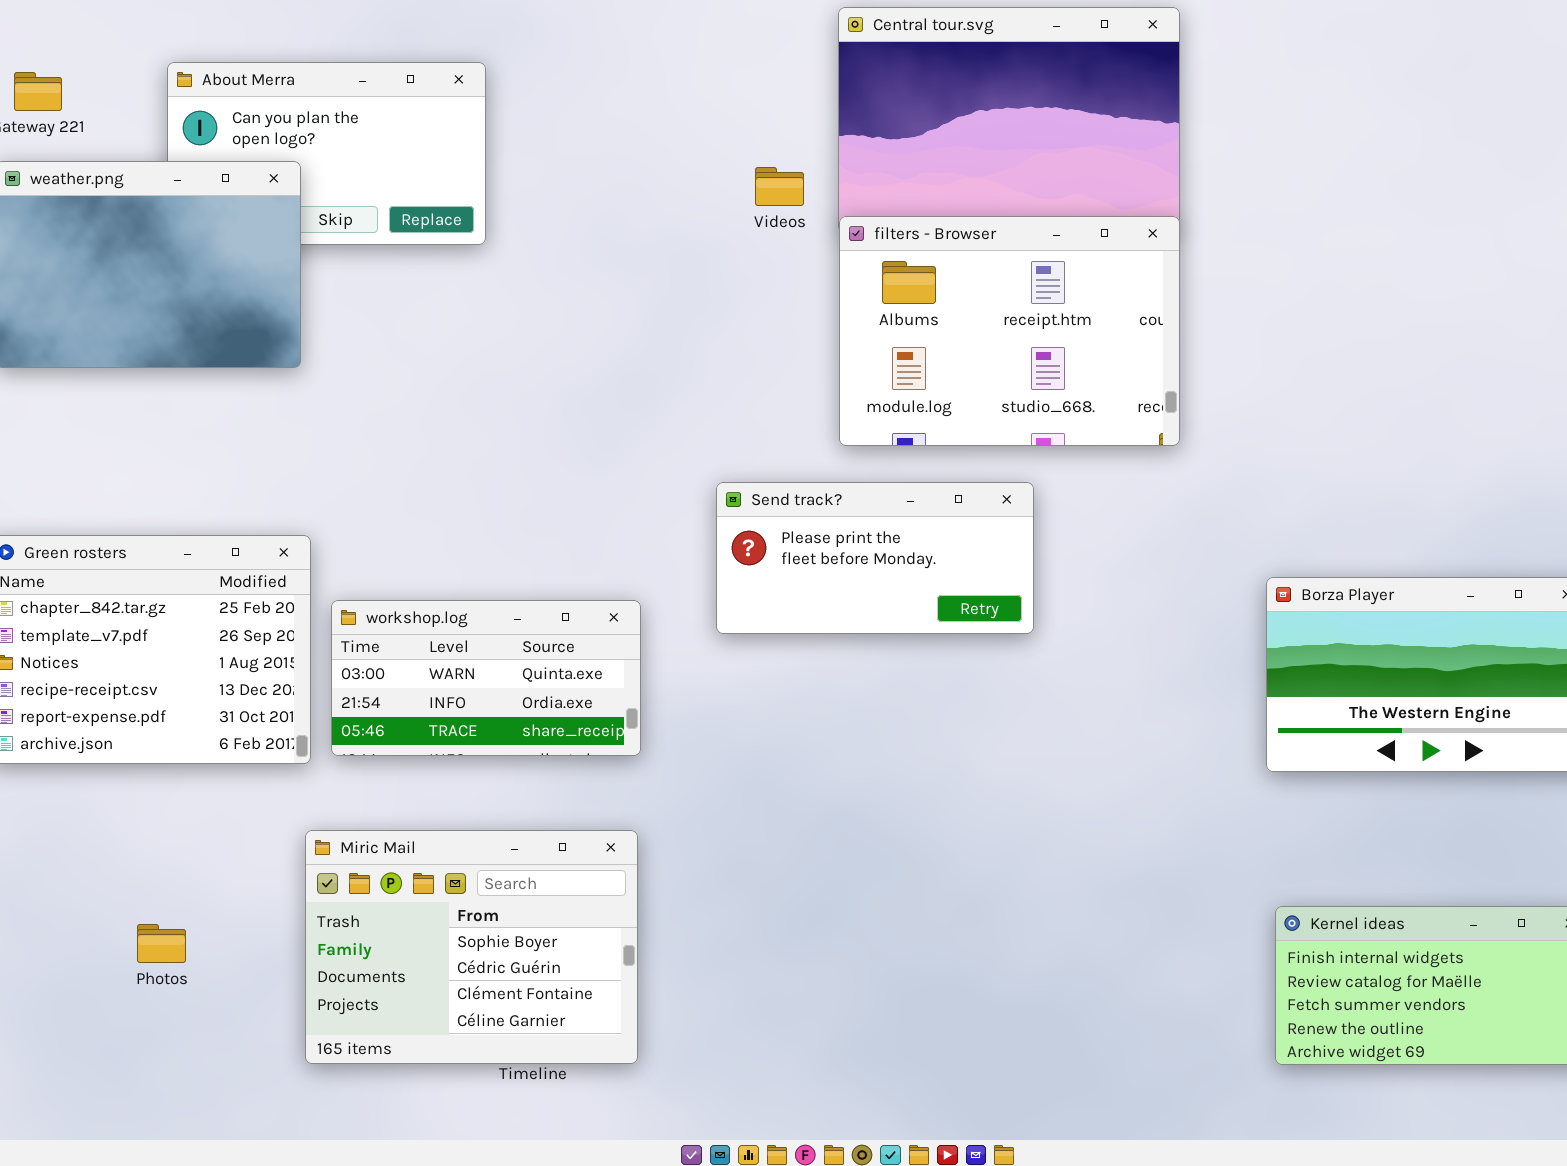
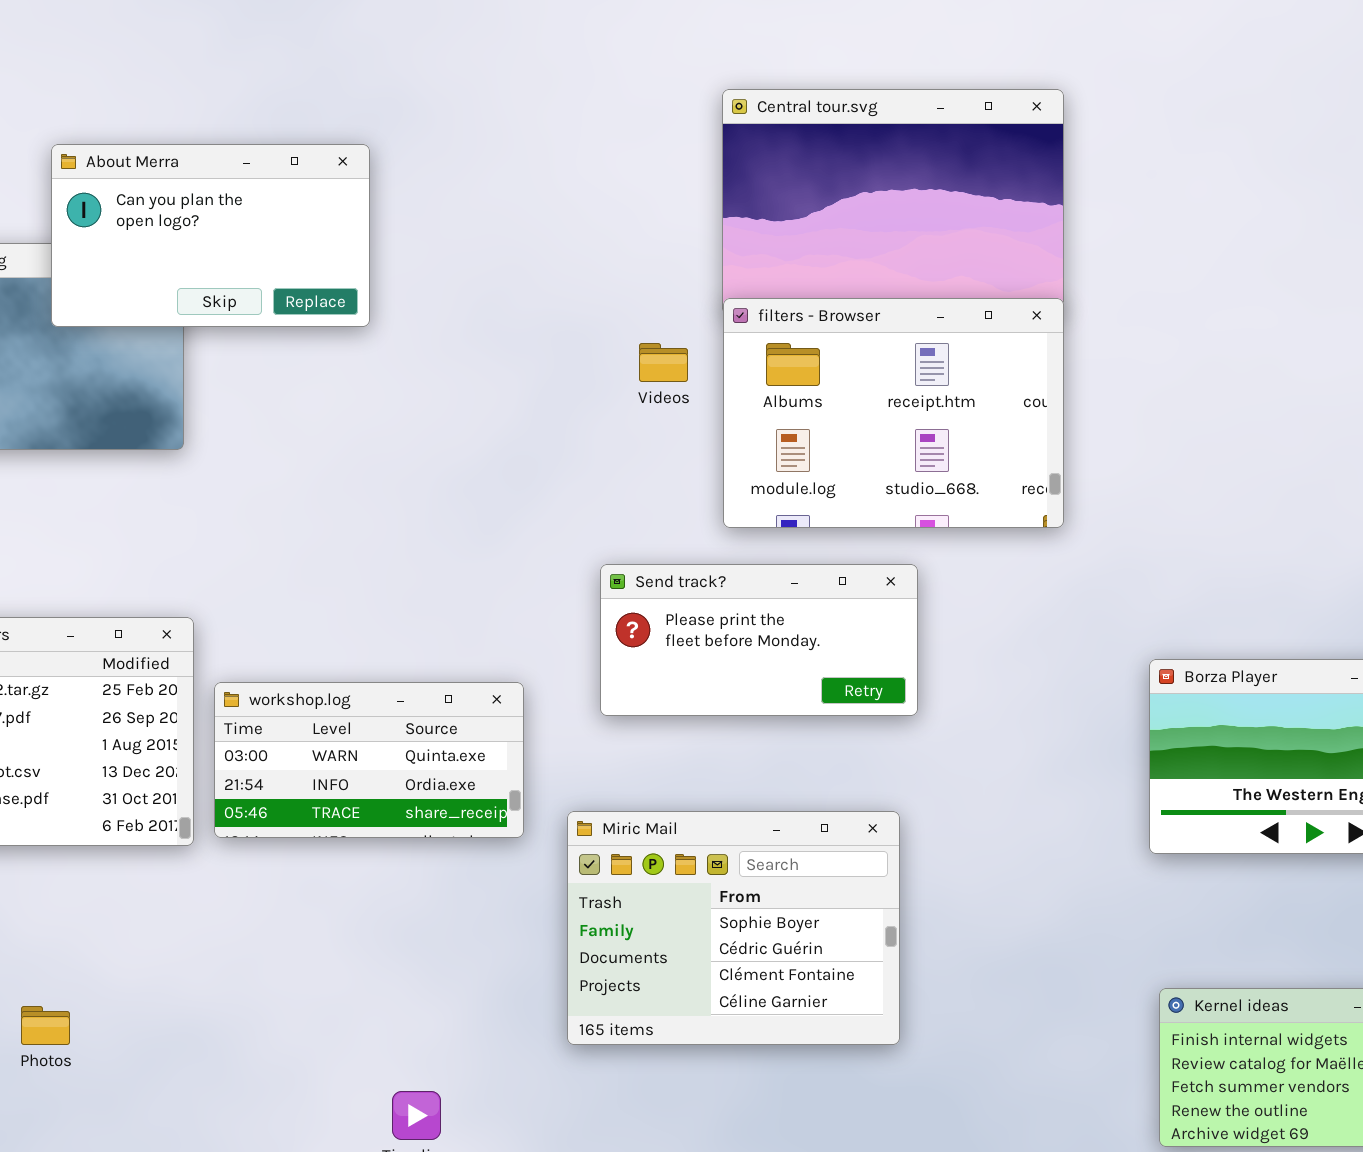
About Merra: [167,62,486,245] -> [51,144,370,327], raised
Videos: [755,167,804,206] -> [639,343,688,382], moved
Miric Mail: [305,830,638,1064] -> [567,811,900,1045], moved

